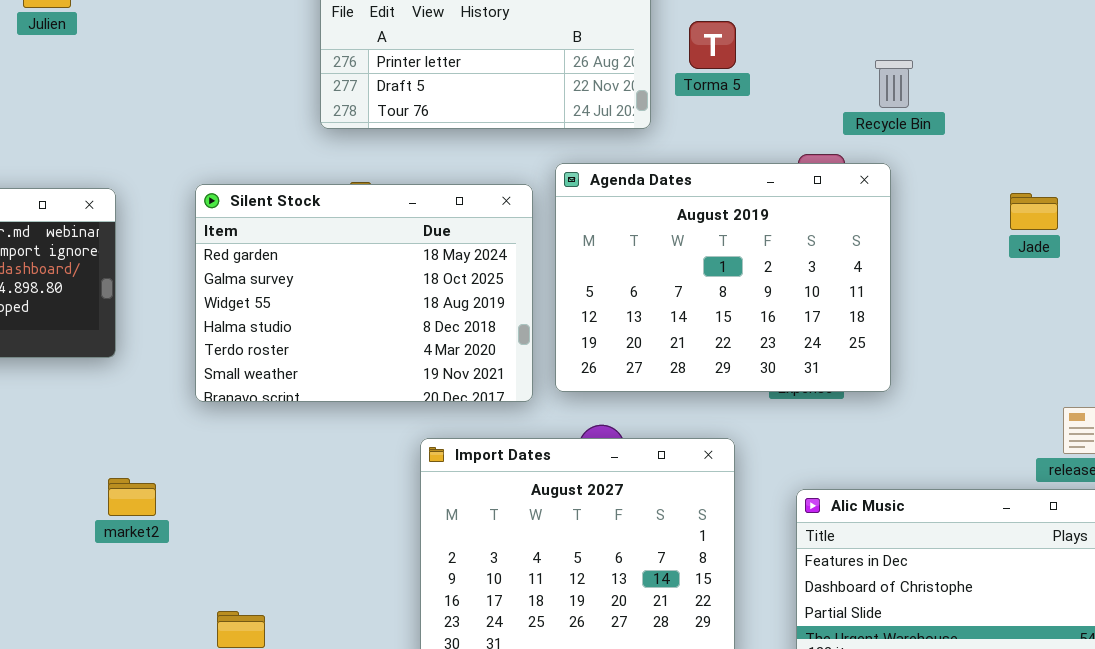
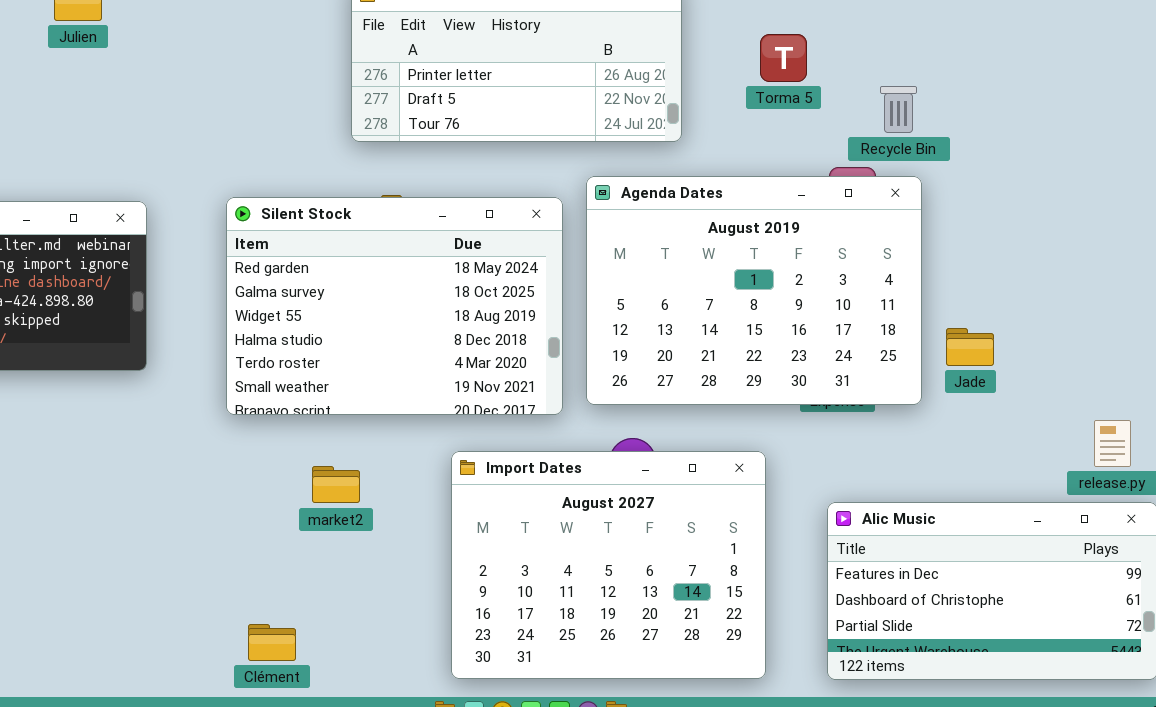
Torma 5: [689,21,736,69] -> [760,34,807,82], moved
Recycle Bin: [875,60,913,108] -> [880,86,917,133], moved
Jade: [1010,193,1058,230] -> [946,328,994,366], moved
market2: [108,478,156,516] -> [312,466,360,503], moved

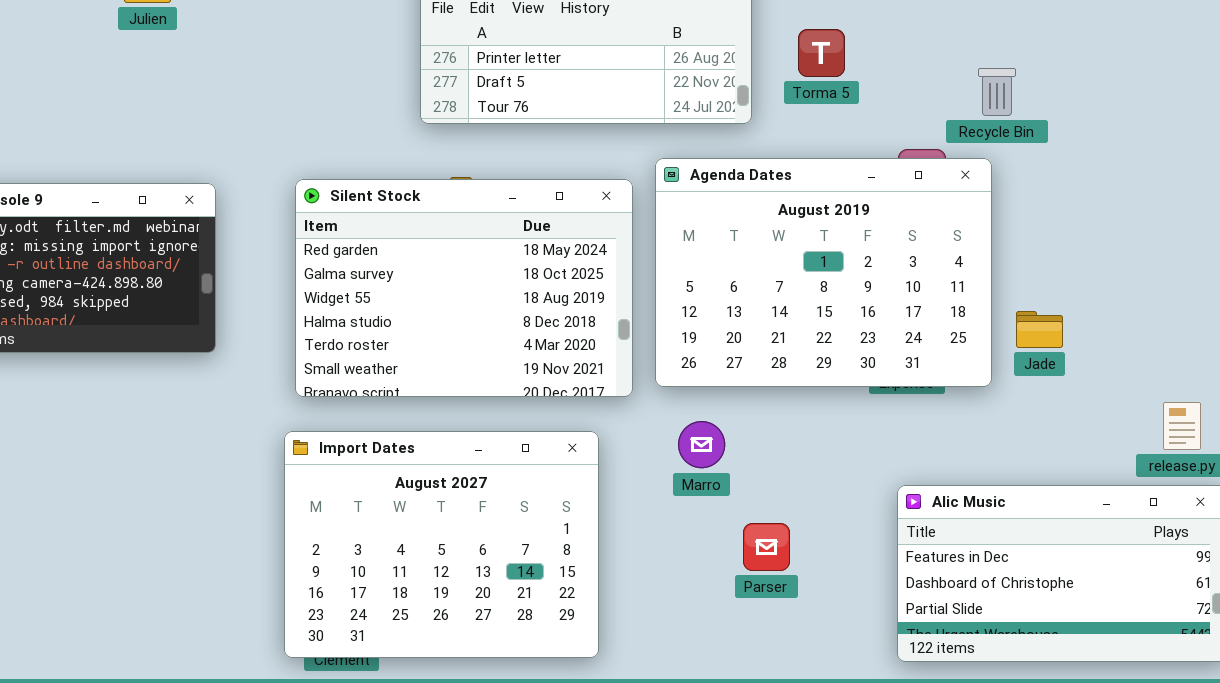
Torma 5: [760,34,807,82] -> [798,29,845,77], moved
Recycle Bin: [880,86,917,133] -> [978,68,1016,116], moved
Import Dates: [451,451,766,679] -> [284,431,599,658], moved

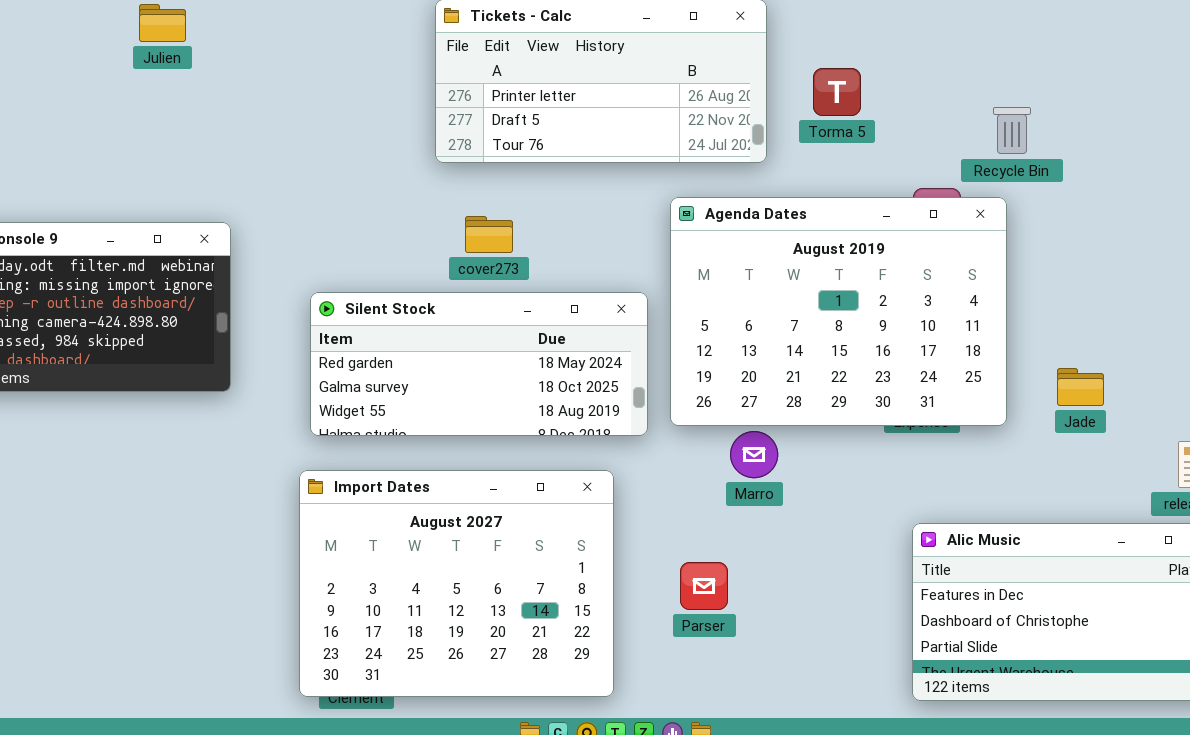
Silent Stock: [295,179,633,397] -> [310,292,648,436], resized
Jade: [1016,311,1063,348] -> [1057,368,1104,406], moved
Marro: [678,421,725,468] -> [730,431,778,478], moved
Parser: [743,523,790,571] -> [680,562,728,610], moved

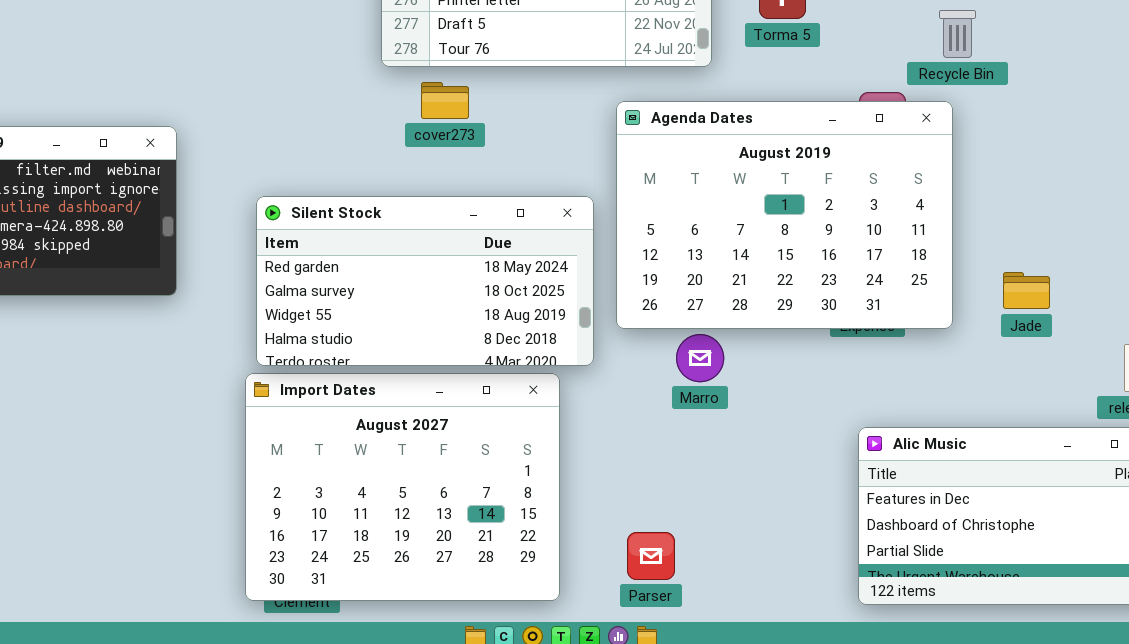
cover273: [465,216,513,253] -> [421,82,469,119], moved
Silent Stock: [310,292,648,436] -> [256,196,594,366], resized
Parser: [680,562,728,610] -> [627,532,675,580], moved

